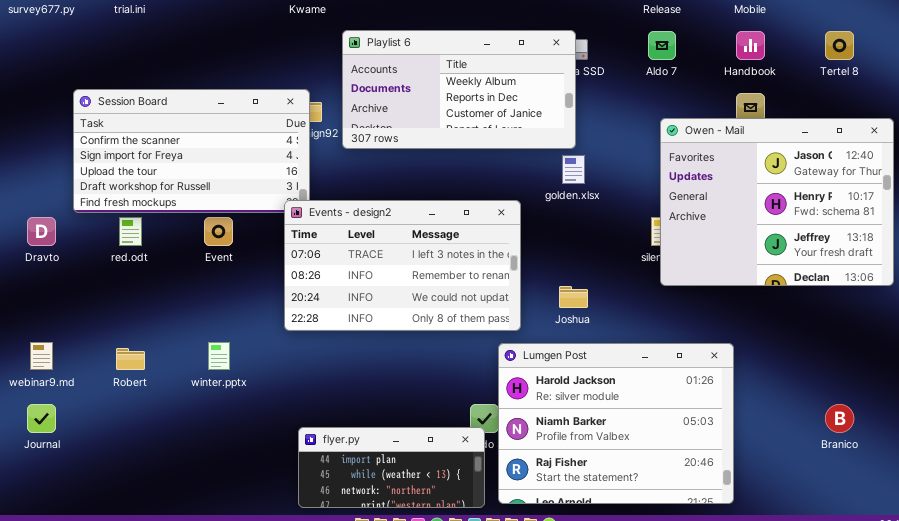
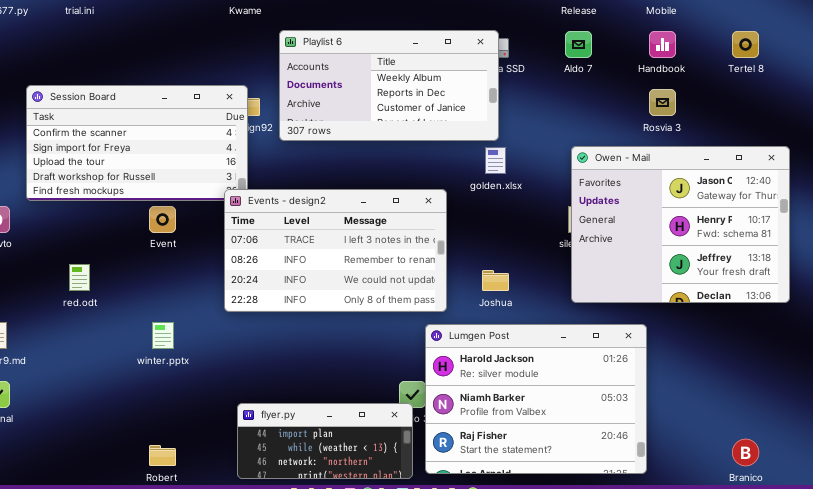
Owen - Mail: [660,118,894,286] -> [571,146,790,303], moved
red.odt: [119,217,142,246] -> [69,264,90,291], moved
Robert: [116,348,145,370] -> [149,445,176,466], moved
Branico: [825,404,854,433] -> [732,439,759,466], moved

